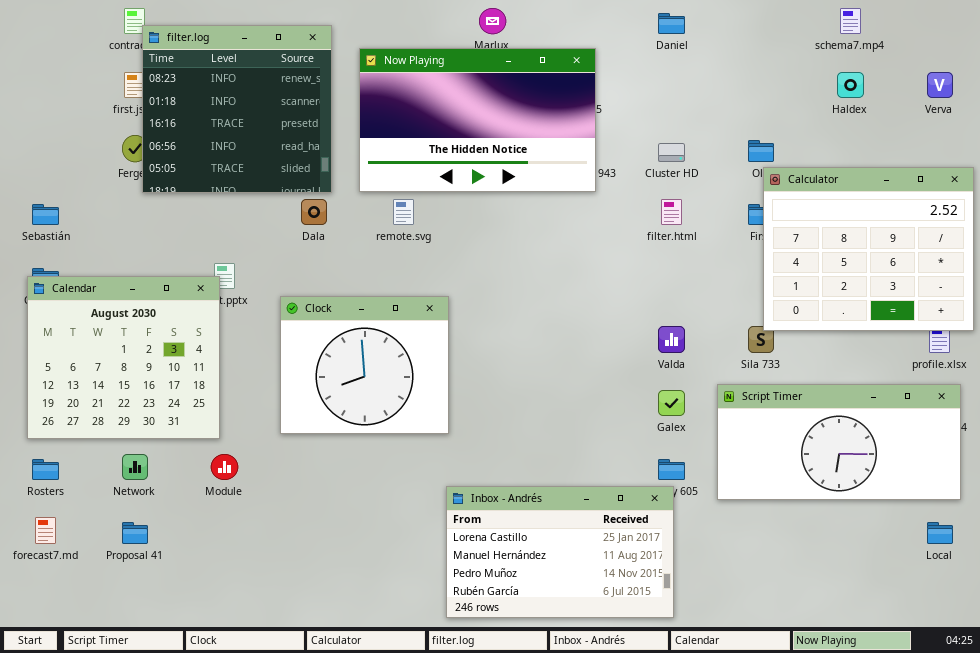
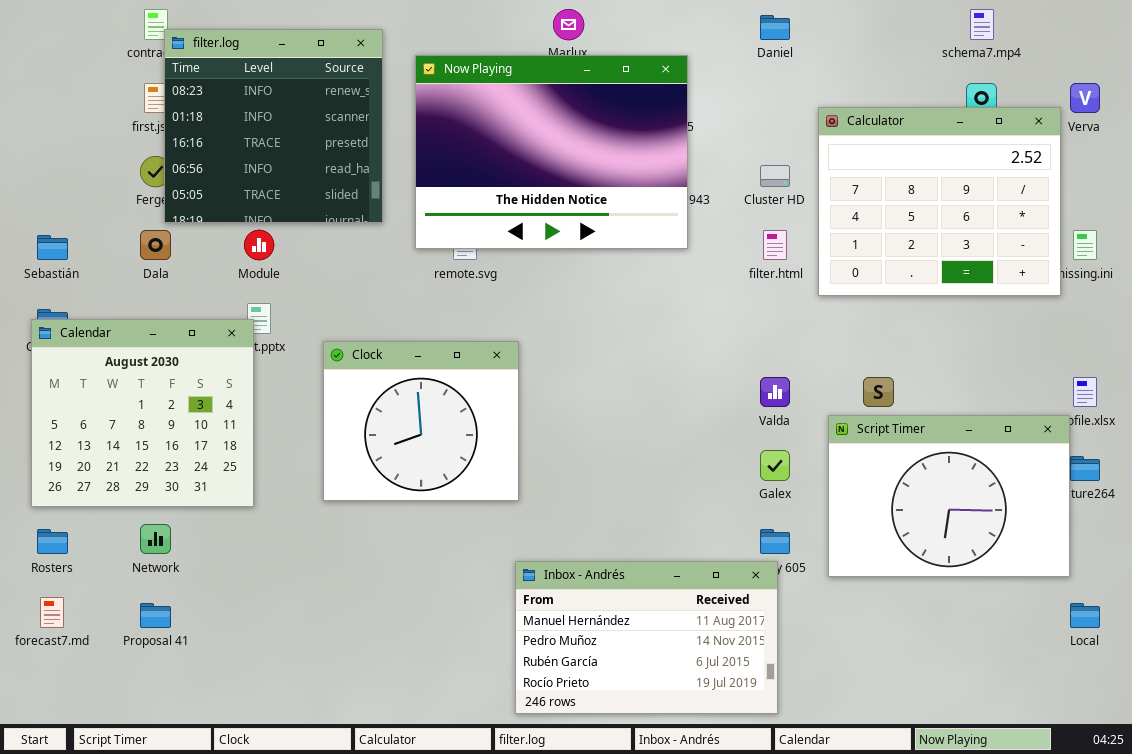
Now Playing: [359,48,596,192] -> [415,55,688,249], resized
Calculator: [763,167,974,331] -> [818,107,1061,296], moved
Dala: [301,199,327,225] -> [140,230,171,260], moved
Script Timer: [717,384,961,500] -> [828,415,1070,577], resized
Module: [211,454,238,480] -> [244,230,274,260], moved
Inbox - Andrés: [446,486,674,618] -> [515,561,778,714], scrolled down 1 row

